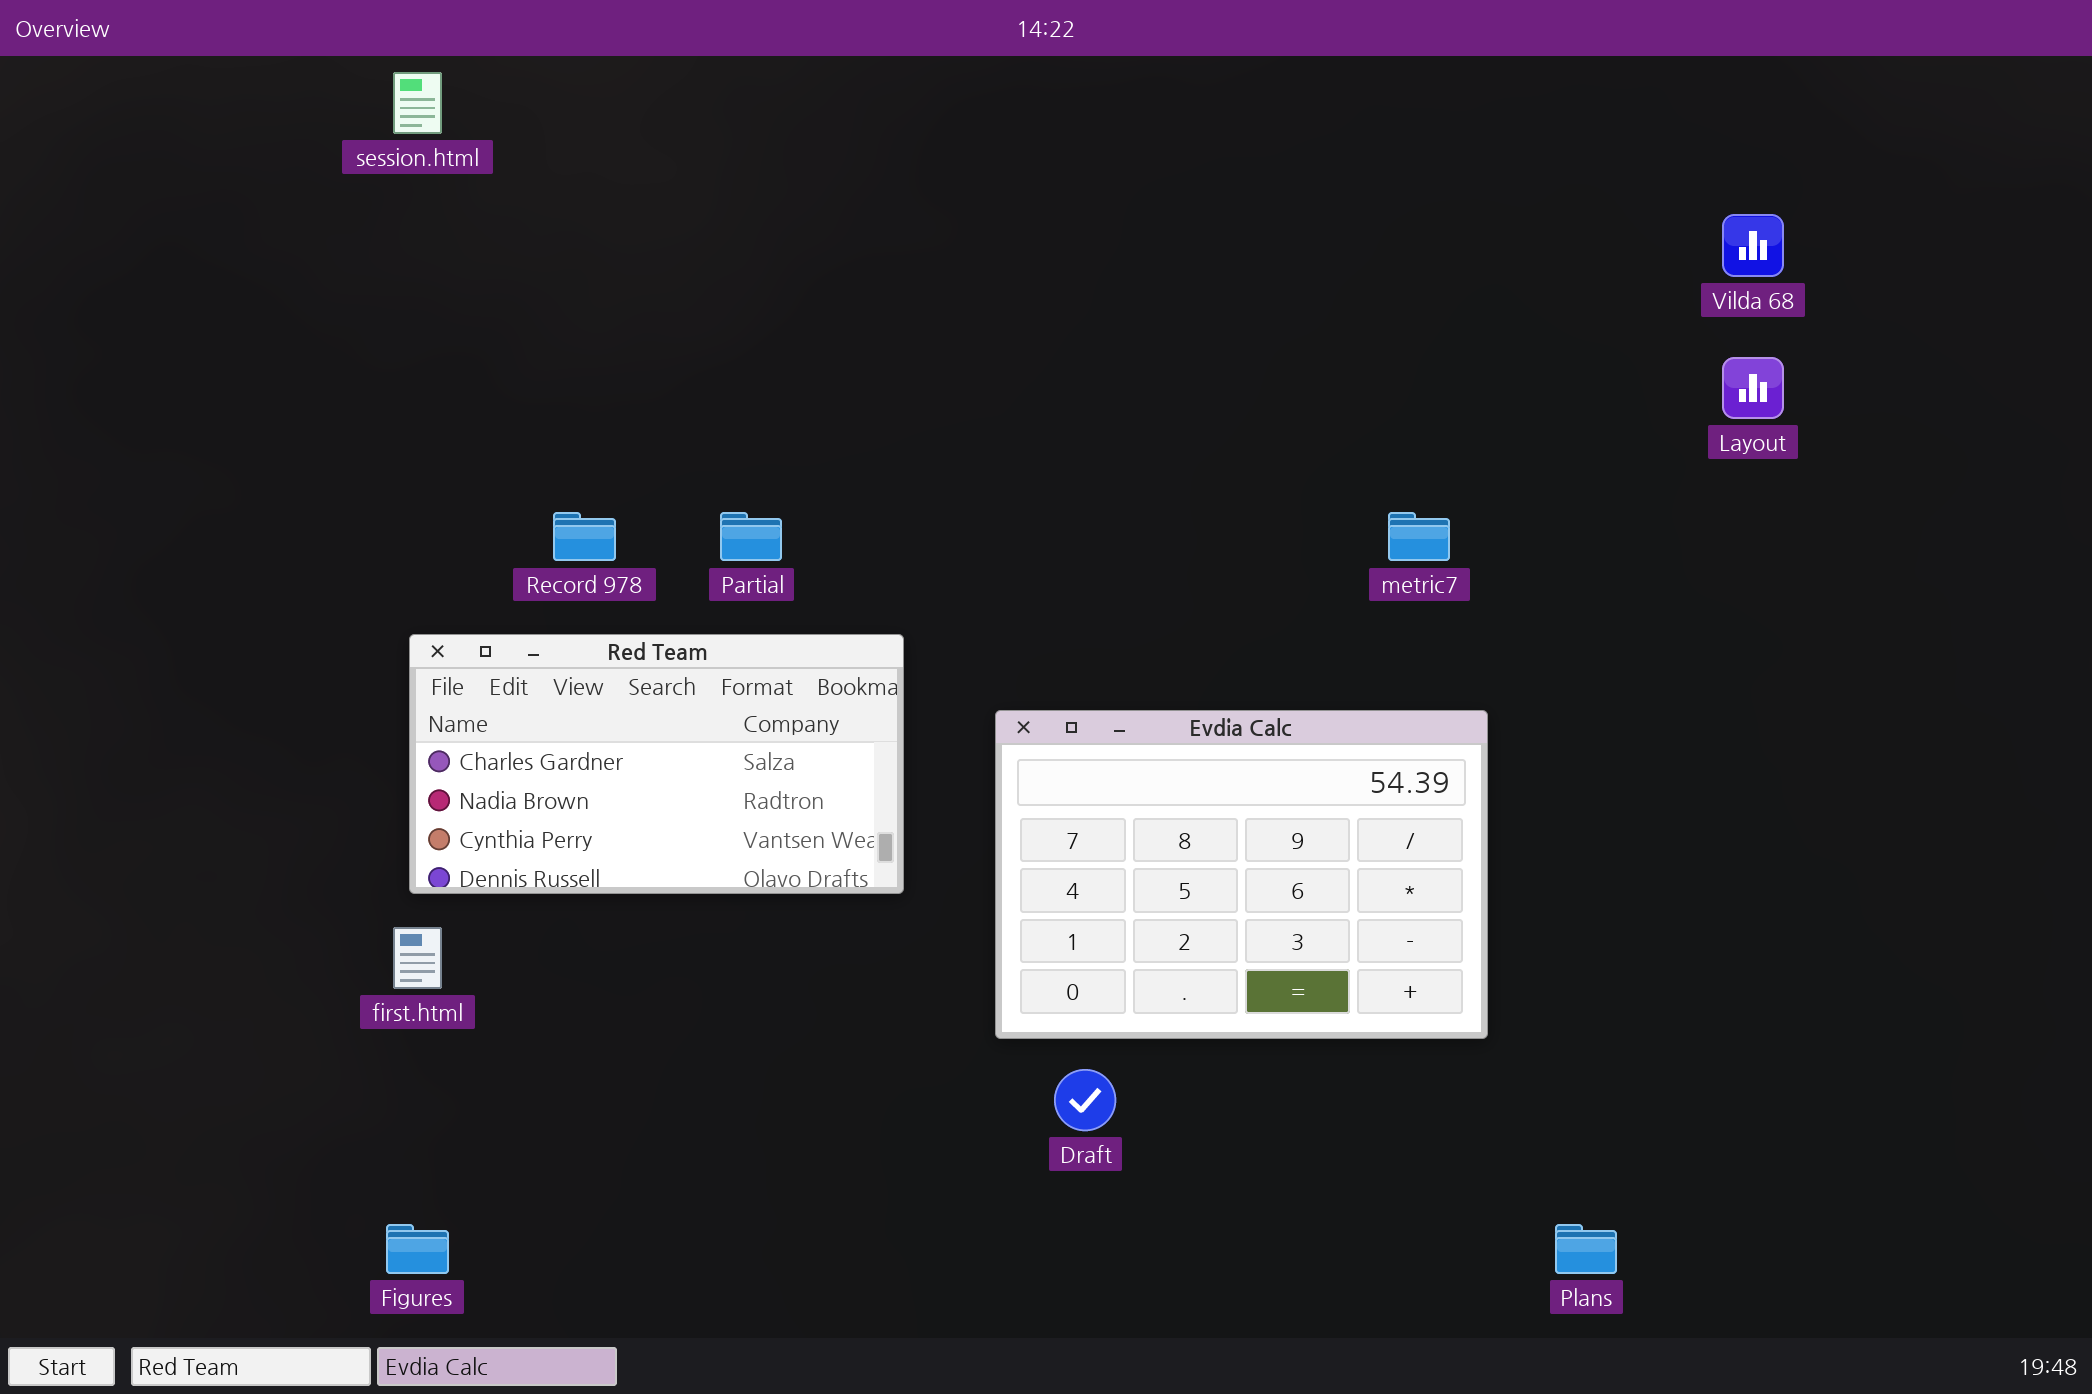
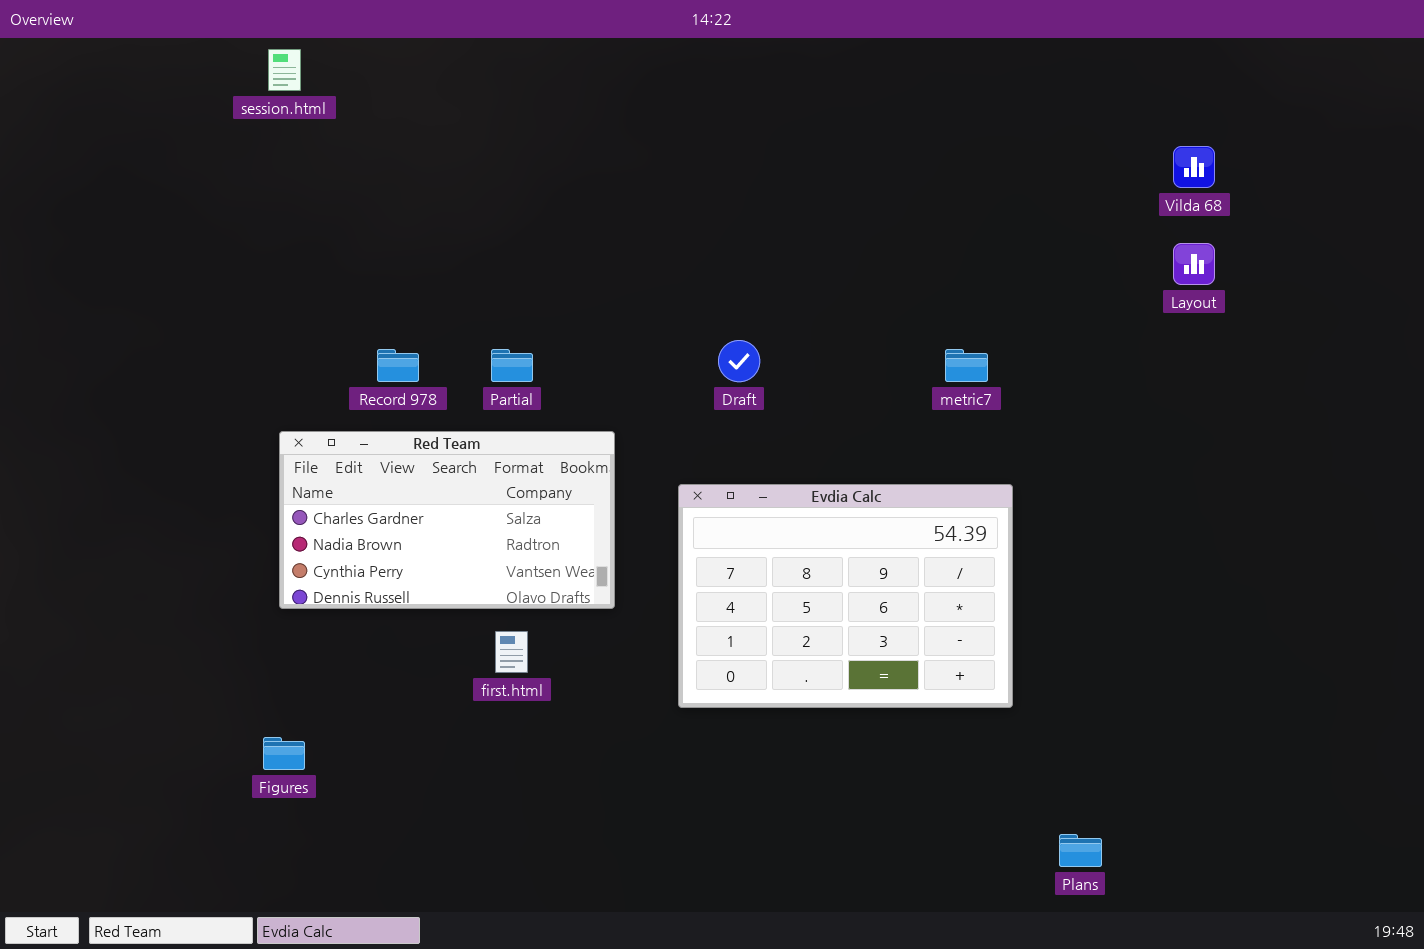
first.html: [393,927,442,989] -> [495,631,528,673], moved
Draft: [1054,1069,1116,1131] -> [718,340,760,382], moved
Figures: [386,1224,449,1274] -> [263,737,305,770], moved

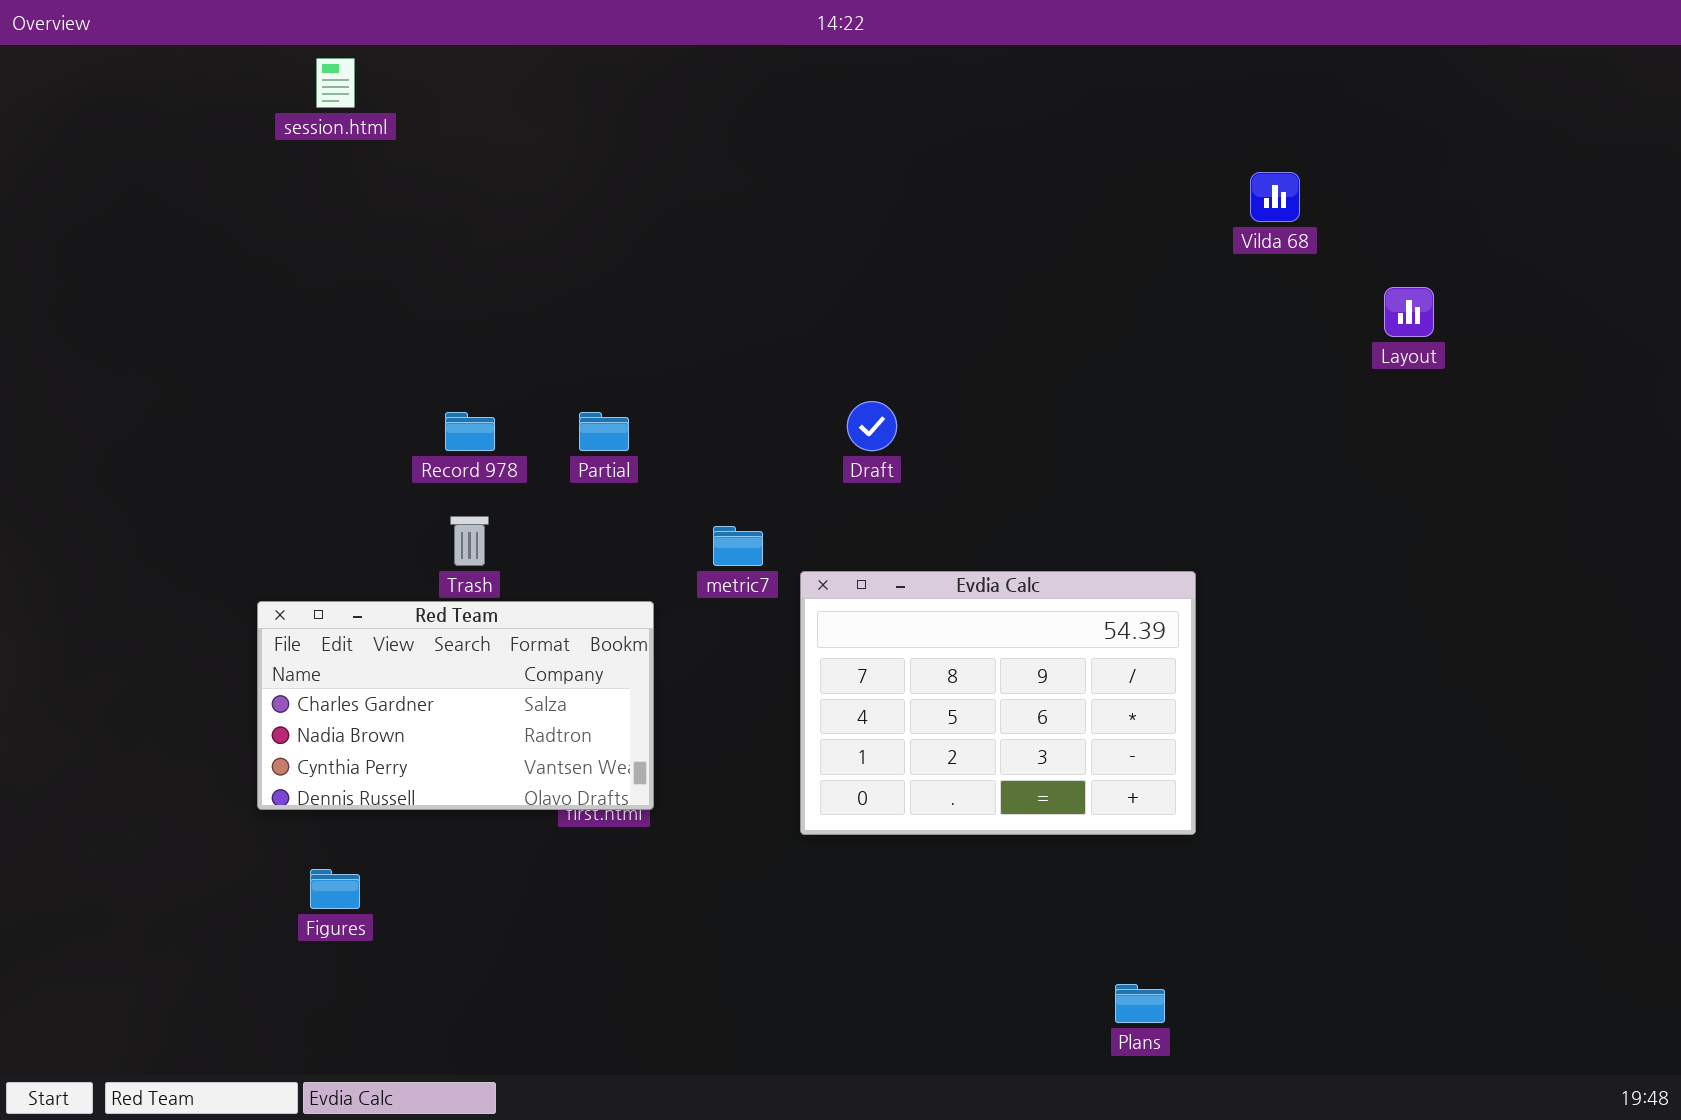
Vilda 68: [1173,146,1215,188] -> [1250,172,1300,222], moved
metric7: [945,349,988,382] -> [713,526,763,566], moved
Red Team: [279,431,615,609] -> [257,601,654,810], moved
Plans: [1059,834,1102,867] -> [1115,984,1165,1023], moved

